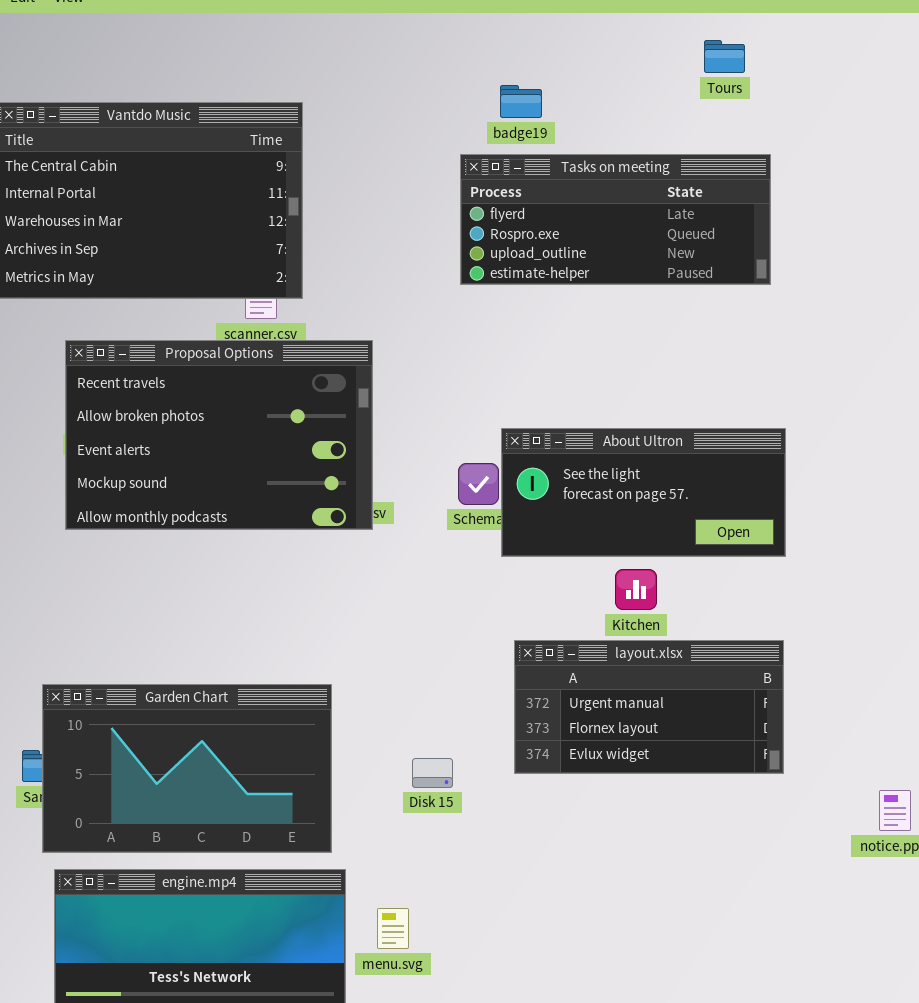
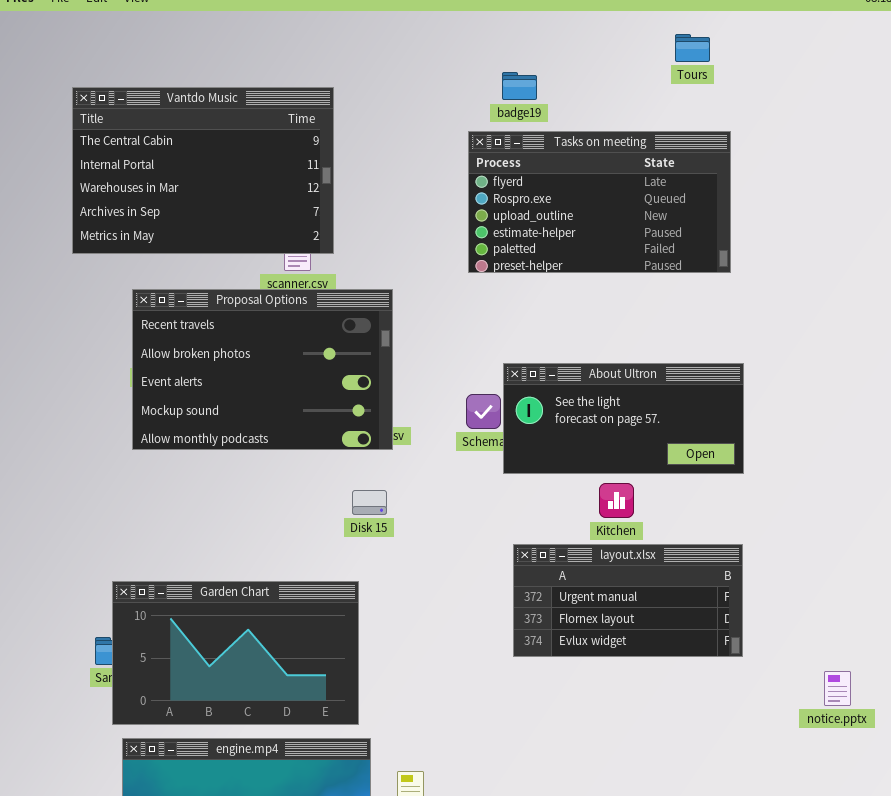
Tasks on meeting: [460,154,771,285] -> [468,131,731,273], resized
Disk 15: [412,758,453,788] -> [352,490,387,515], moved

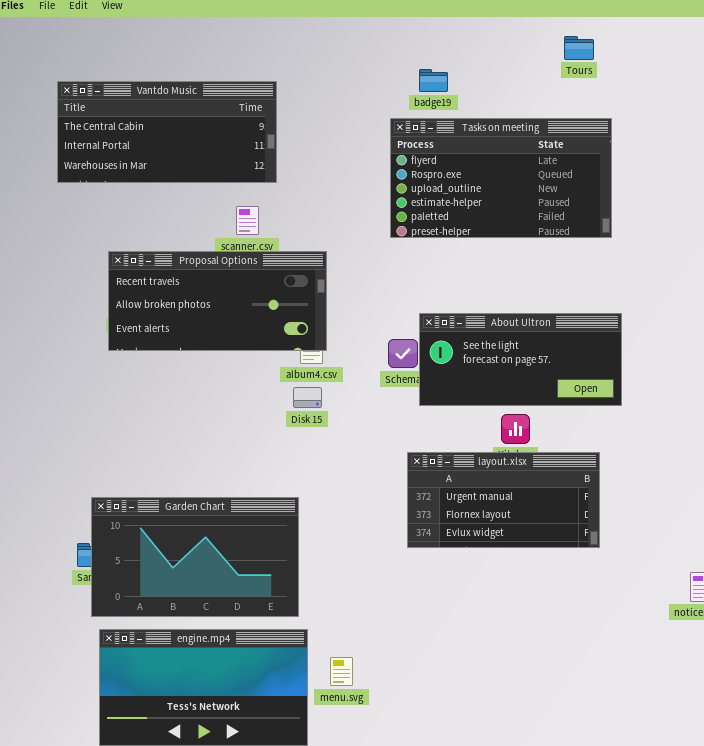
Vantdo Music: [72,87,334,254] -> [57,81,277,183], resized
Proposal Options: [132,289,393,450] -> [108,251,327,351], resized
Disk 15: [352,490,387,515] -> [293,387,322,408], moved
layout.xlsx: [513,544,743,657] -> [407,452,600,548], moved

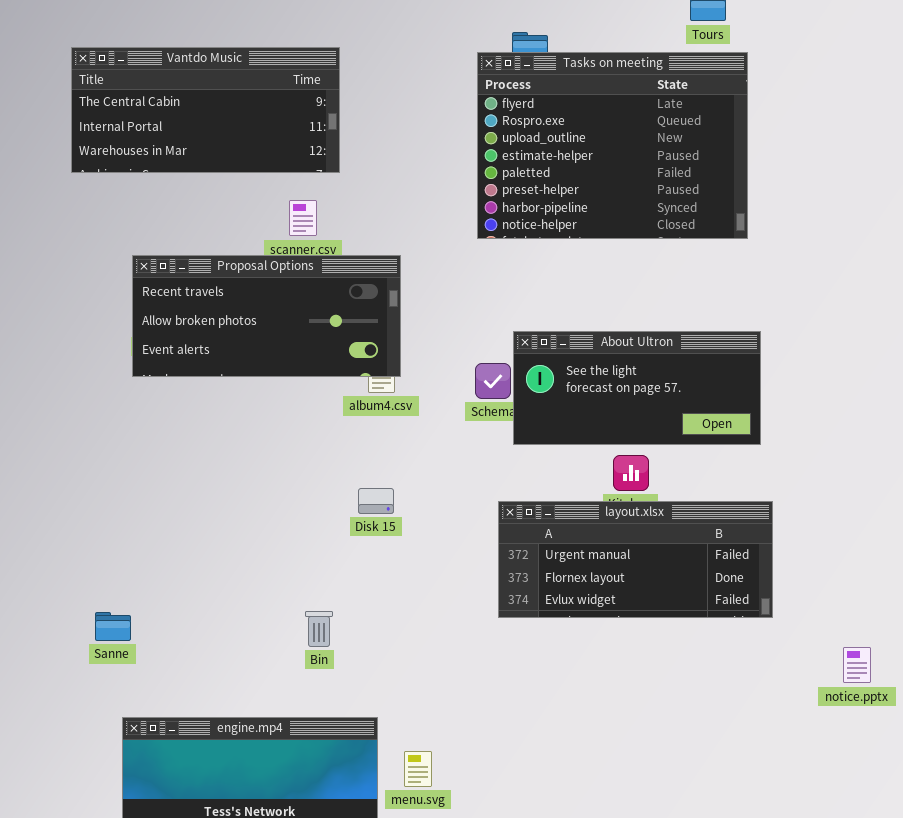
Tasks on meeting: [390,118,612,238] -> [477,52,748,239], resized
Disk 15: [293,387,322,408] -> [358,488,394,514], moved
layout.xlsx: [407,452,600,548] -> [498,501,773,618], resized
Garden Chart: [91,497,299,617] -> none, closed

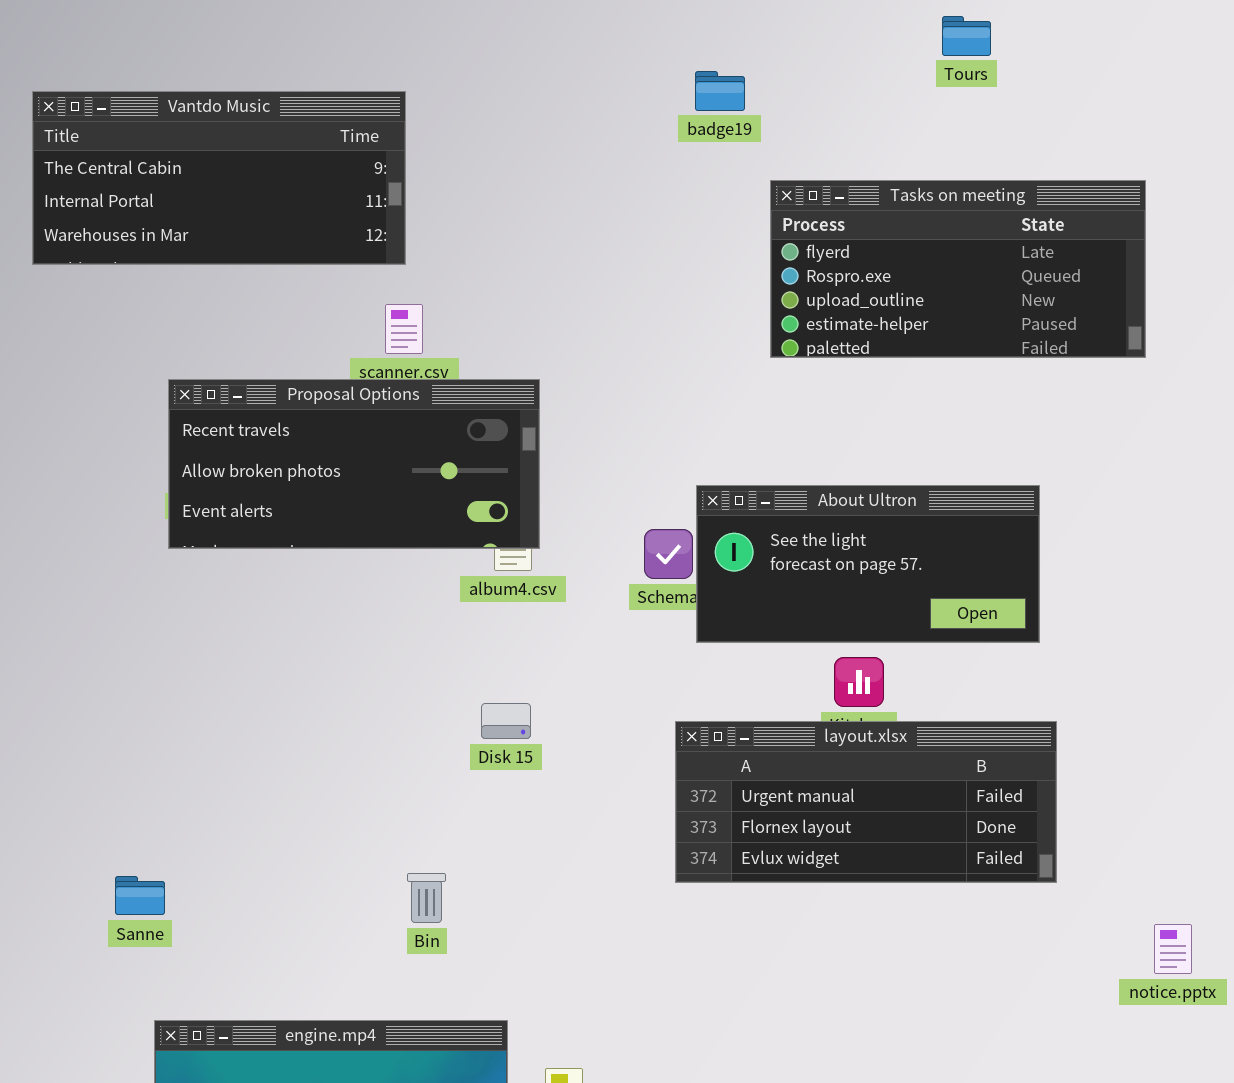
Vantdo Music: [71,47,340,173] -> [32,91,406,265], moved
Tasks on meeting: [477,52,748,239] -> [770,180,1146,358], moved, resized

